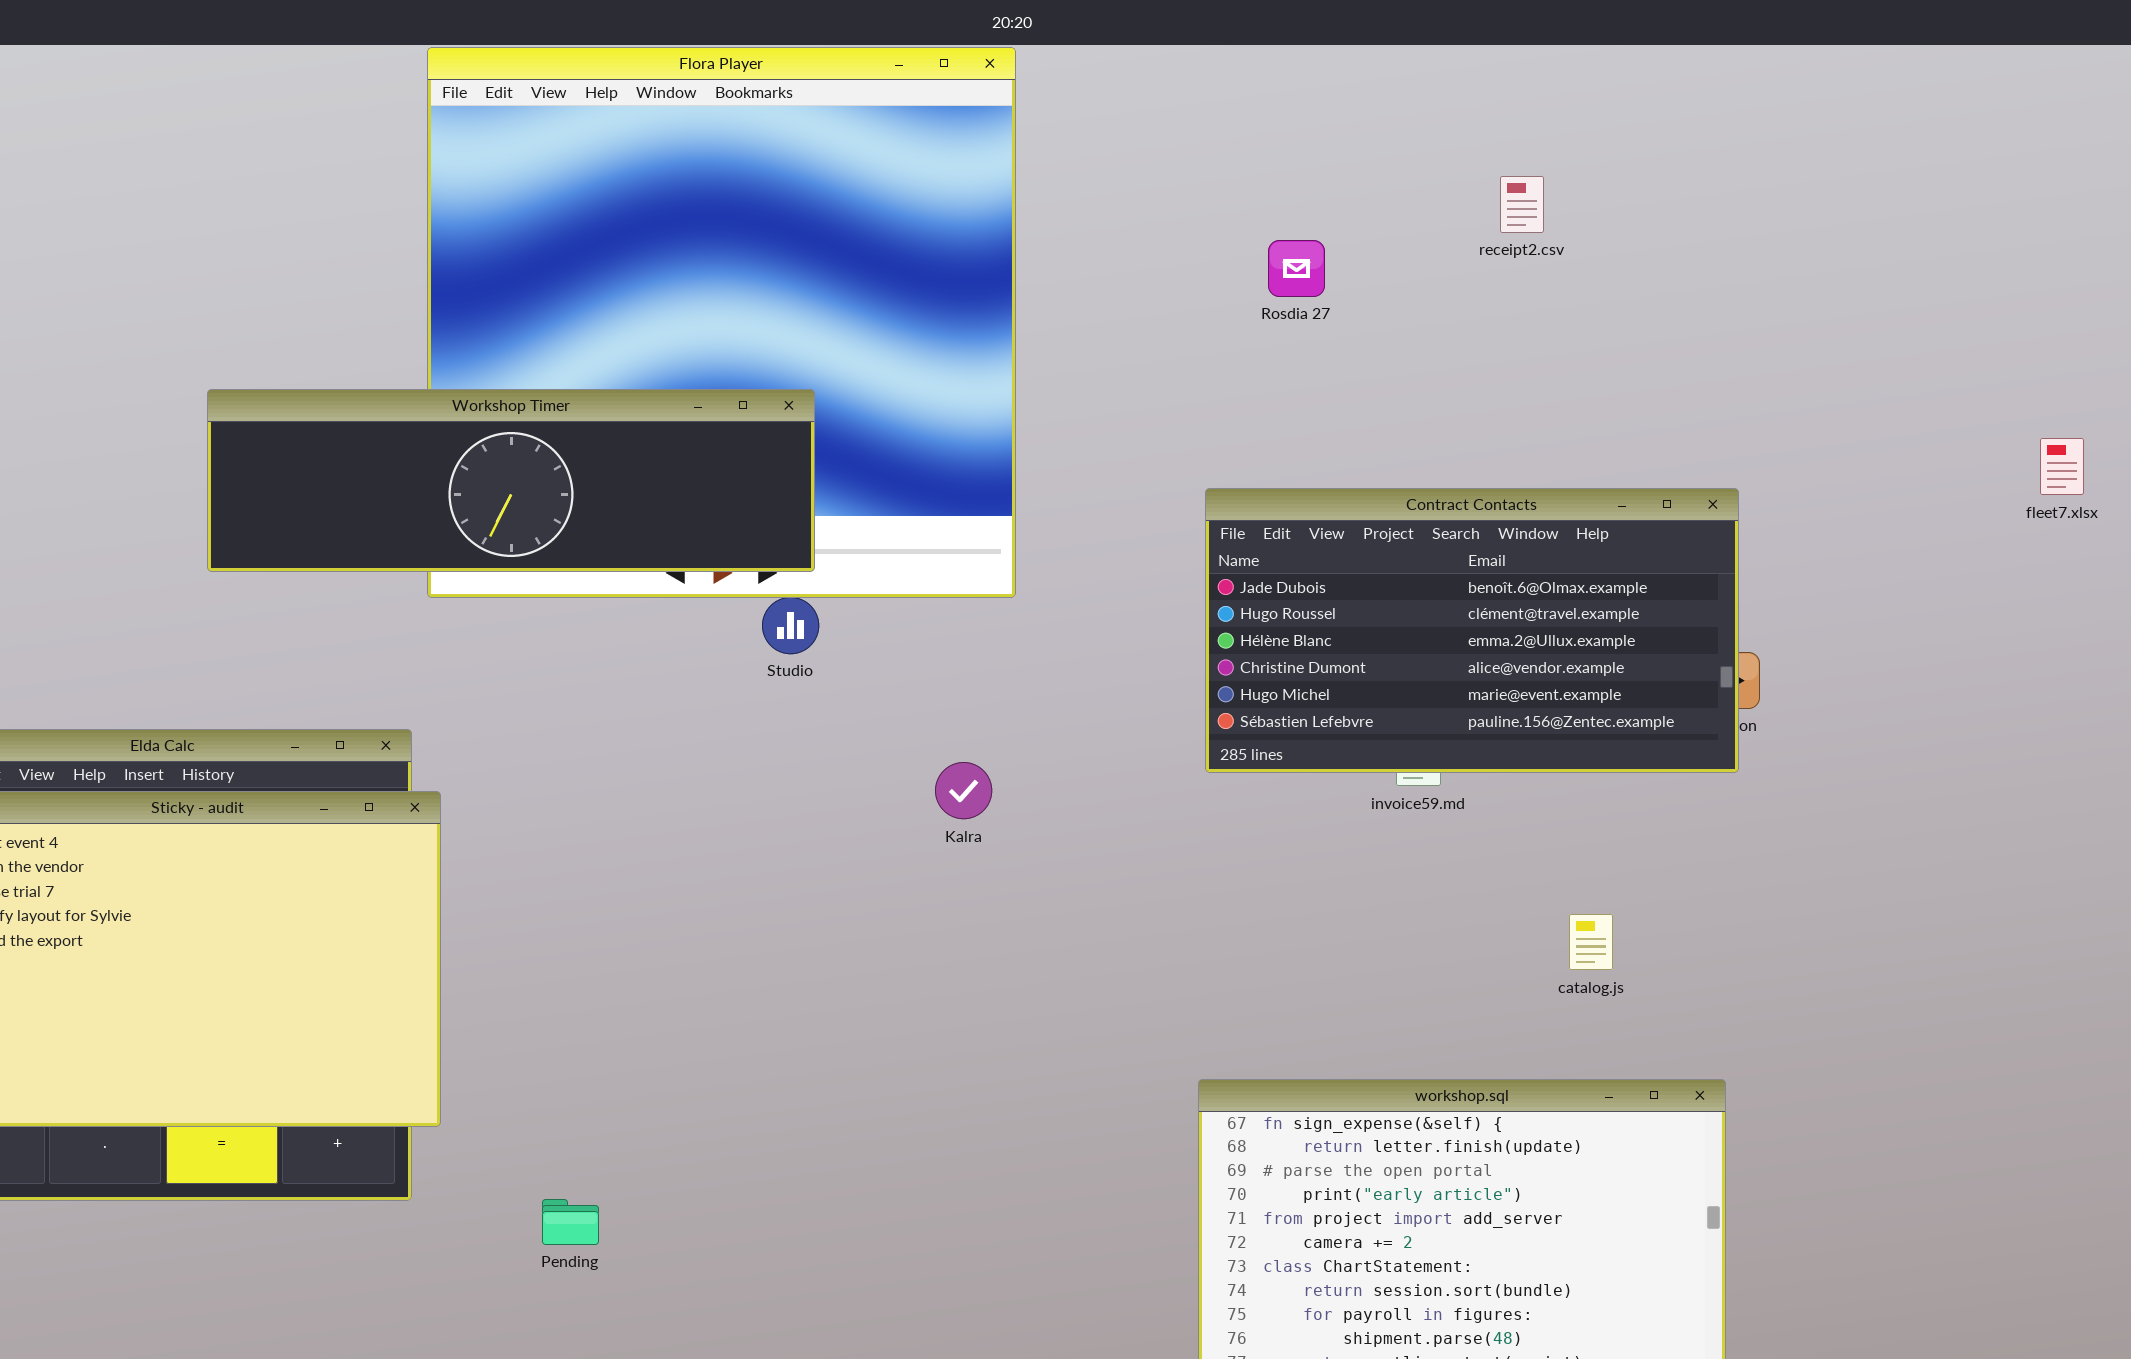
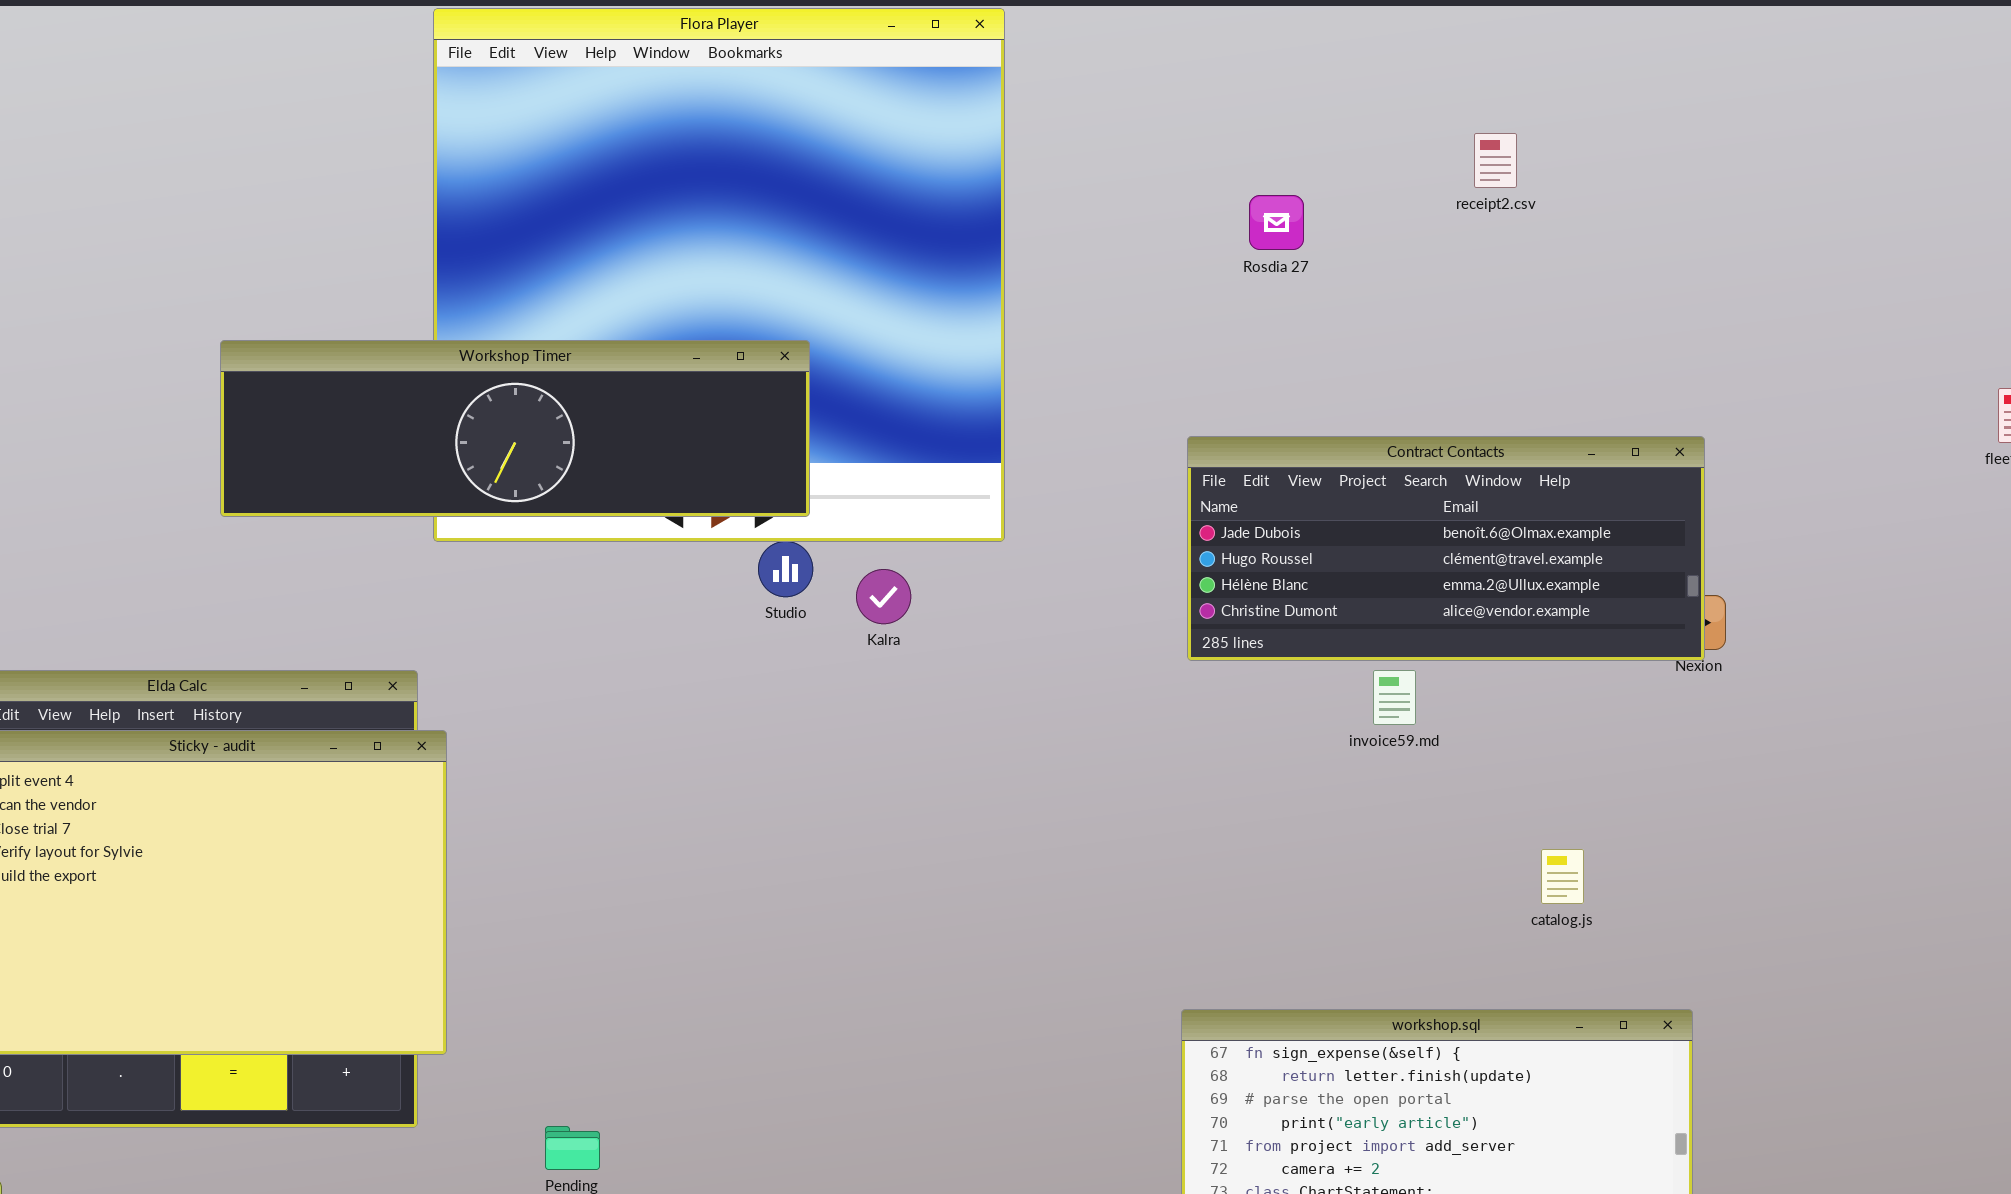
Contract Contacts: [1205,488,1739,773] -> [1187,436,1705,661], resized
Kalra: [935,762,992,819] -> [856,569,911,624], moved

